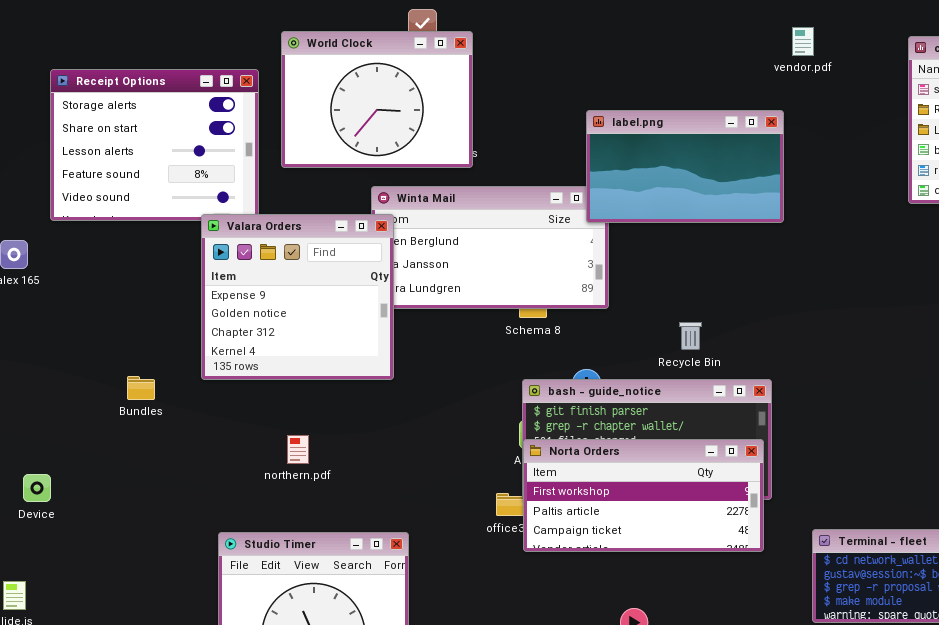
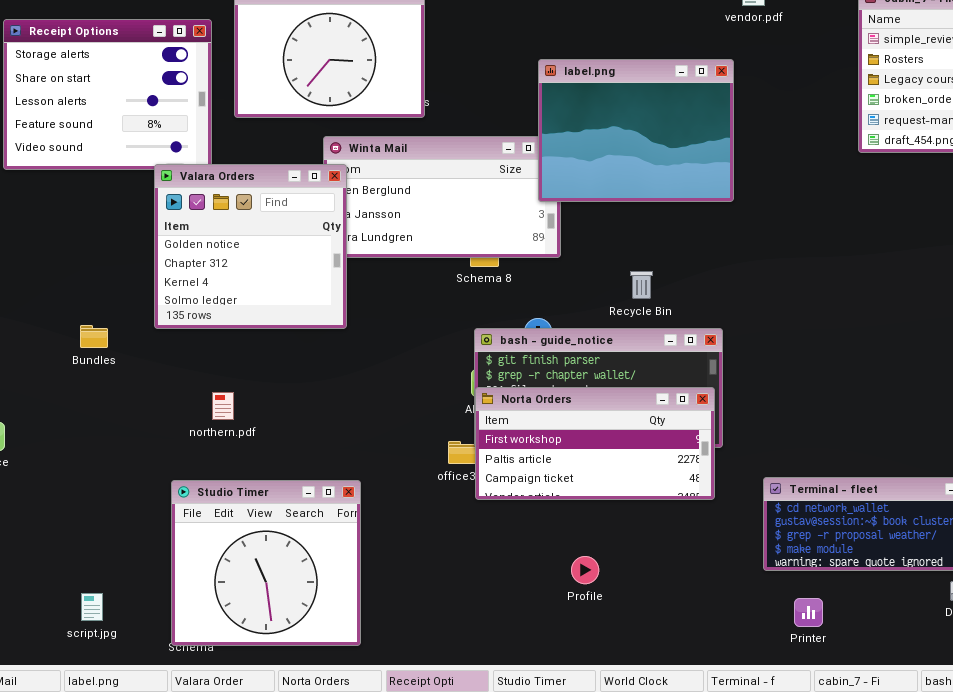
label.png: [586,110,784,223] -> [538,59,734,202], resized
Valara Orders: [201,214,394,380] -> [154,164,347,329], scrolled down 1 row
northern.pdf: [287,435,309,464] -> [212,392,234,420], moved

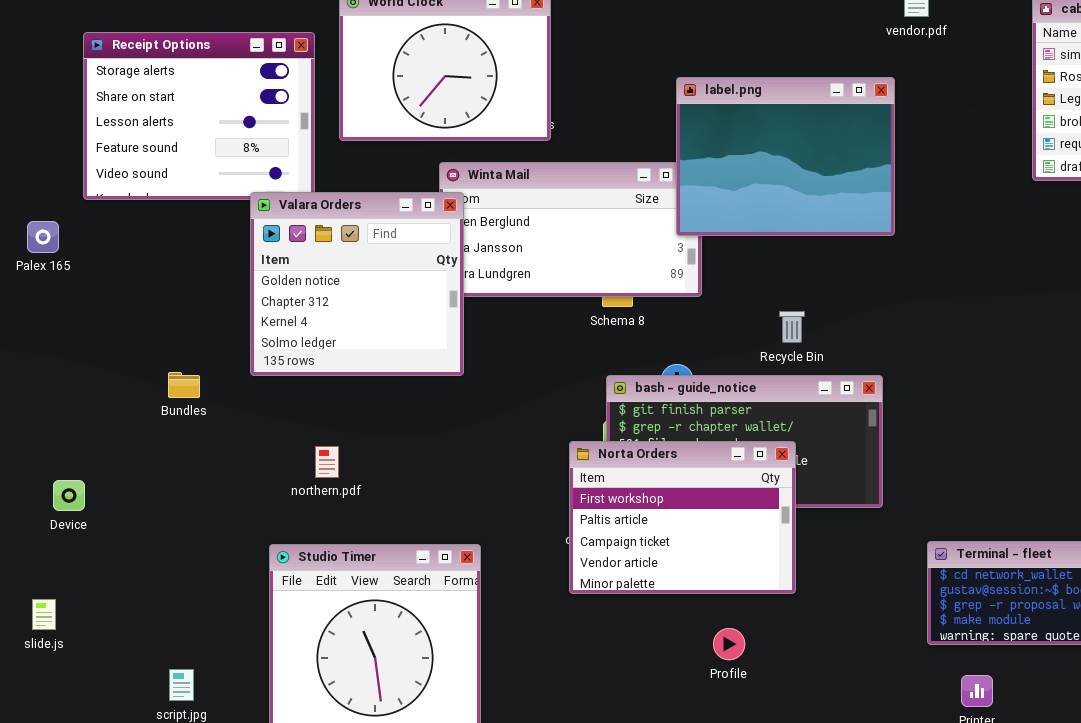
Norta Orders: [475,387,715,500] -> [569,441,796,594], moved, resized

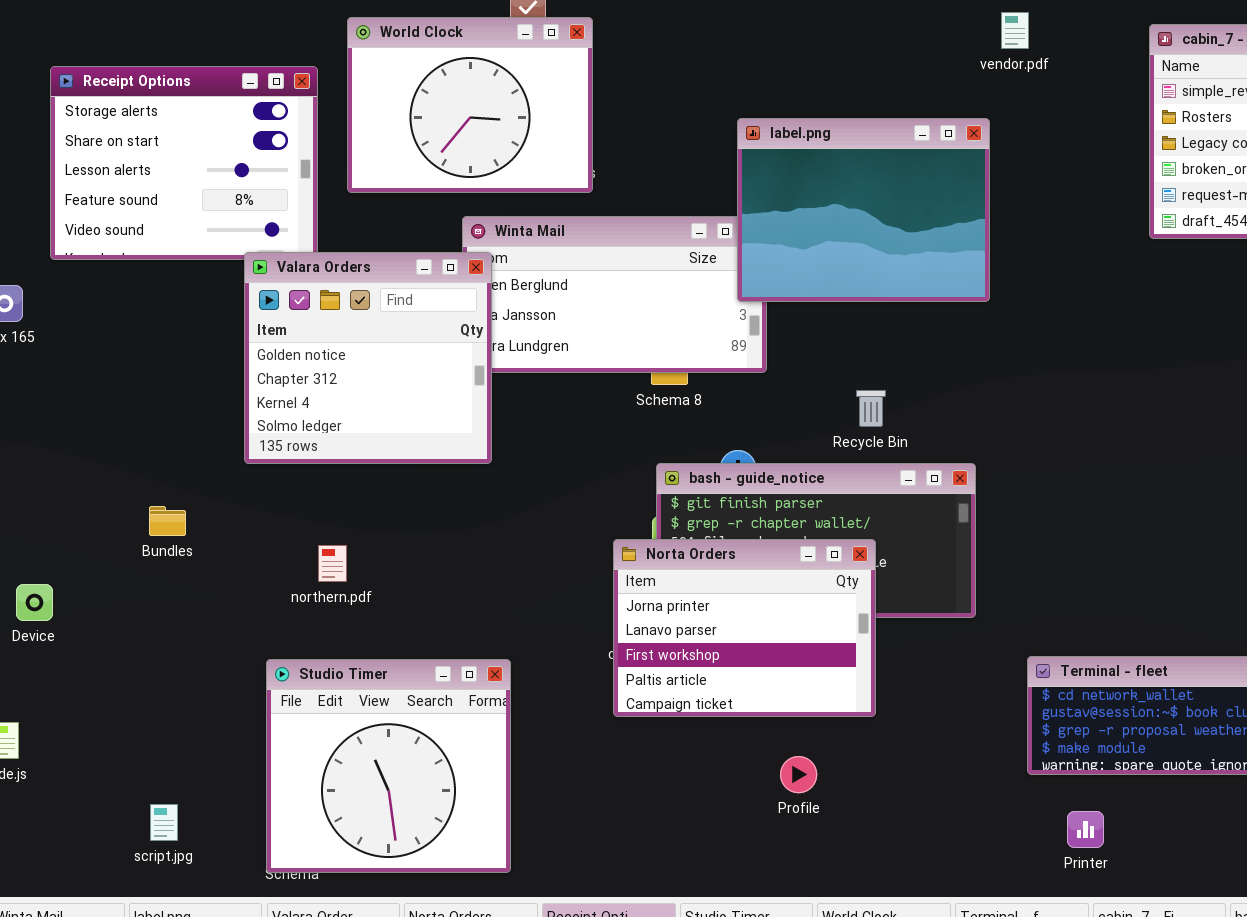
Bundles: [168,372,200,398] -> [149,506,186,536], moved
Norta Orders: [569,441,796,594] -> [613,539,876,717], scrolled up 2 rows

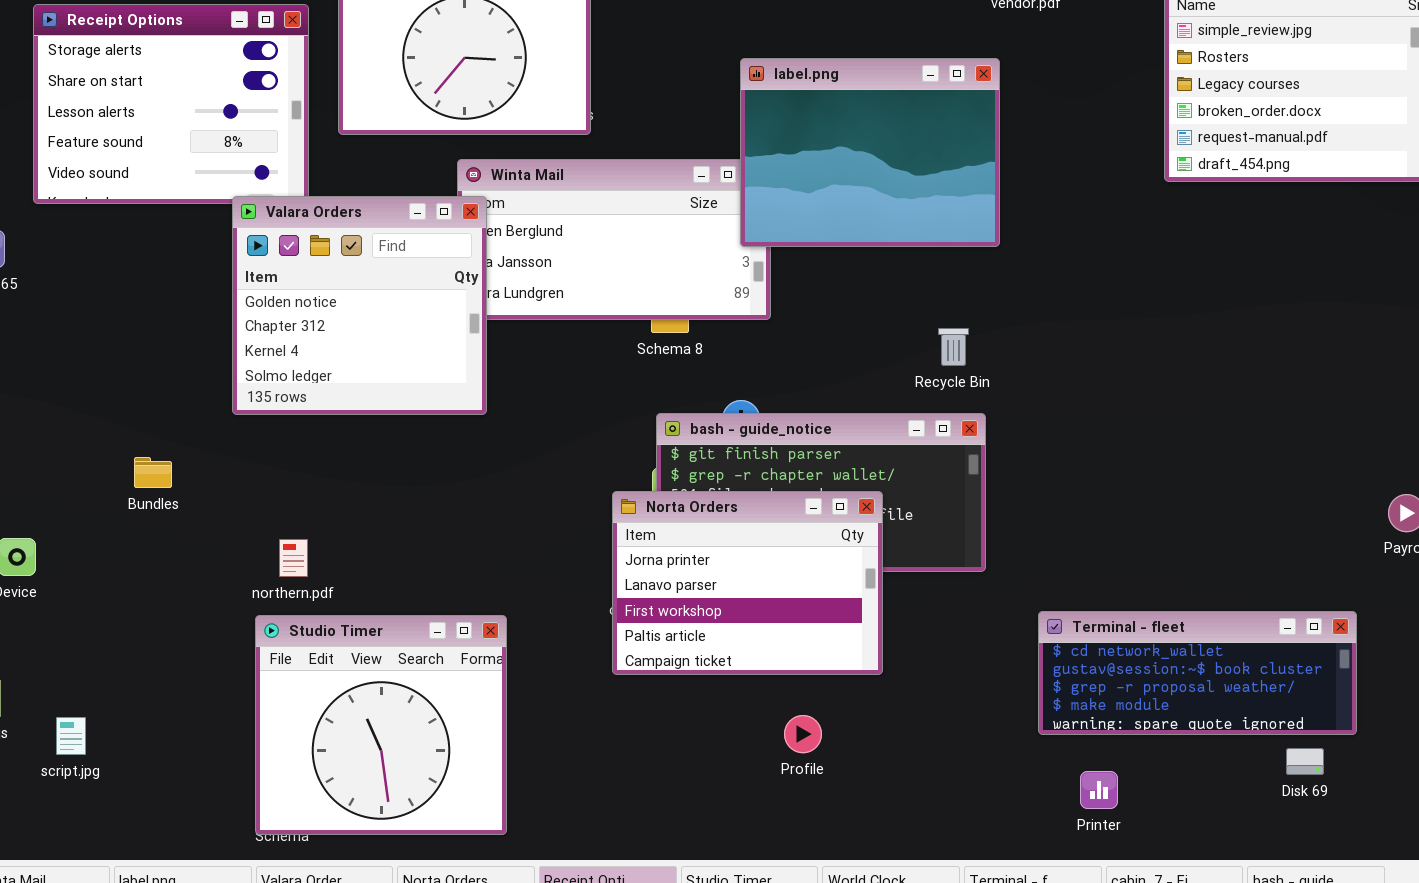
Recycle Bin: [856,390,886,427] -> [938,328,969,366], moved
northern.pdf: [318,545,347,582] -> [279,539,308,577], moved
script.jpg: [150,804,178,841] -> [56,717,86,755], moved

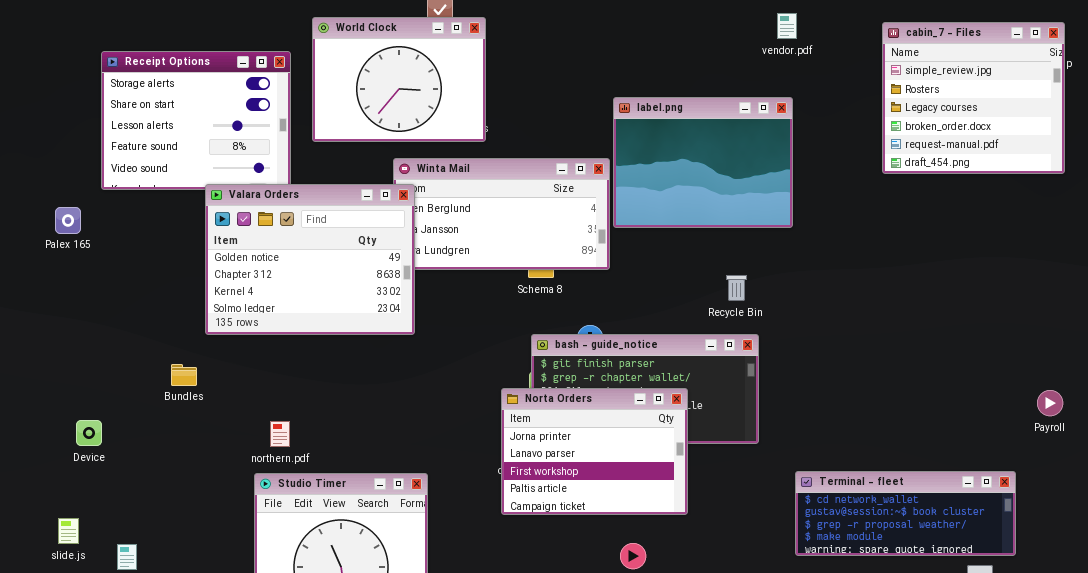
label.png: [740,58,1000,247] -> [613,97,793,228], moved
Valara Orders: [232,196,487,415] -> [205,184,415,335], resized

